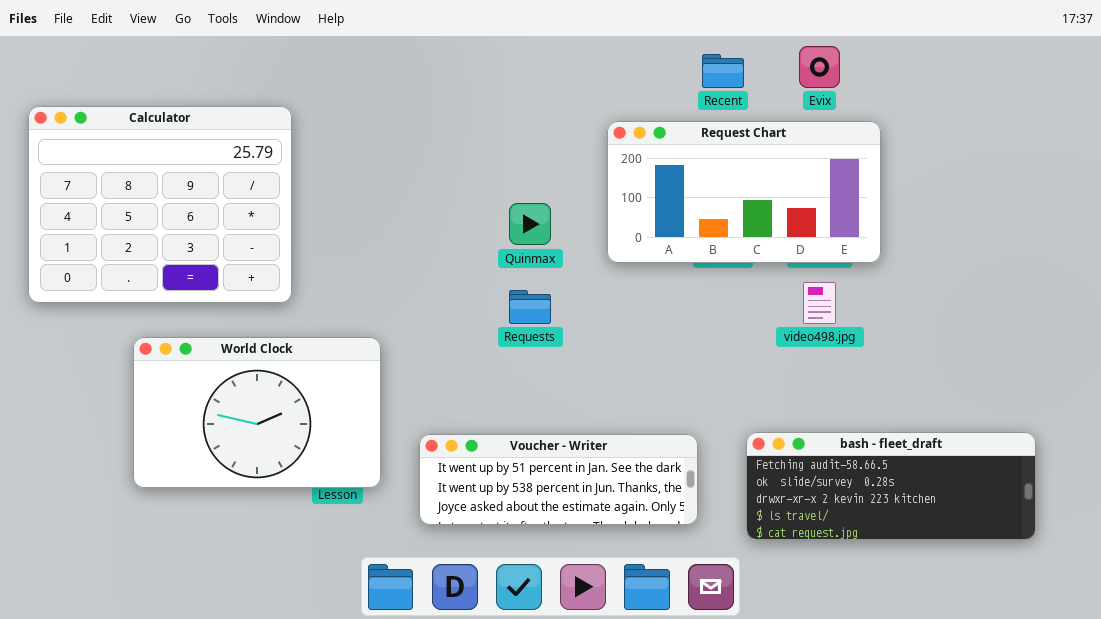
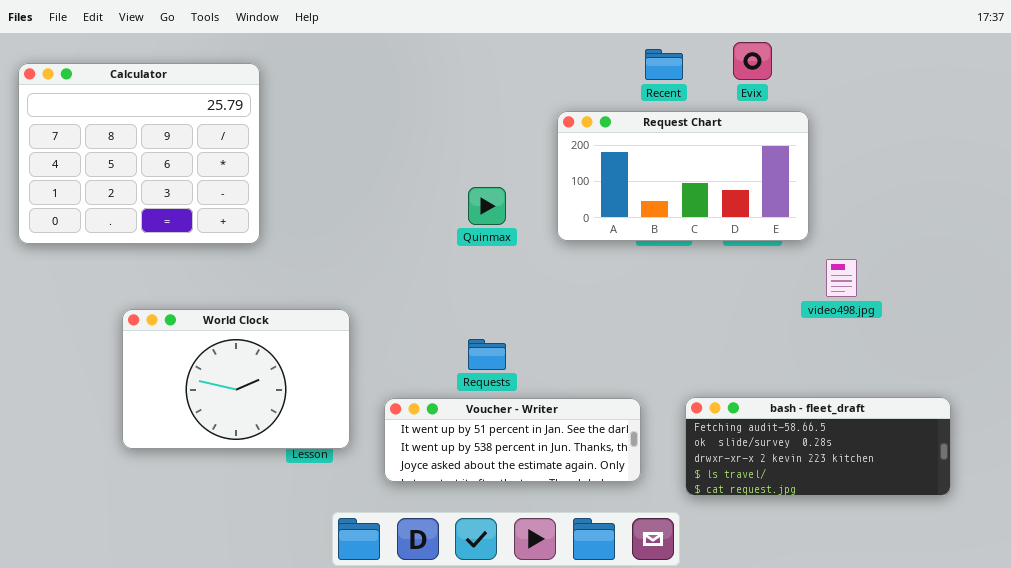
Calculator: [28,106,292,303] -> [18,63,260,244], moved
video498.jpg: [803,282,836,324] -> [826,259,857,297], moved
Requests: [509,290,551,324] -> [468,339,506,370], moved

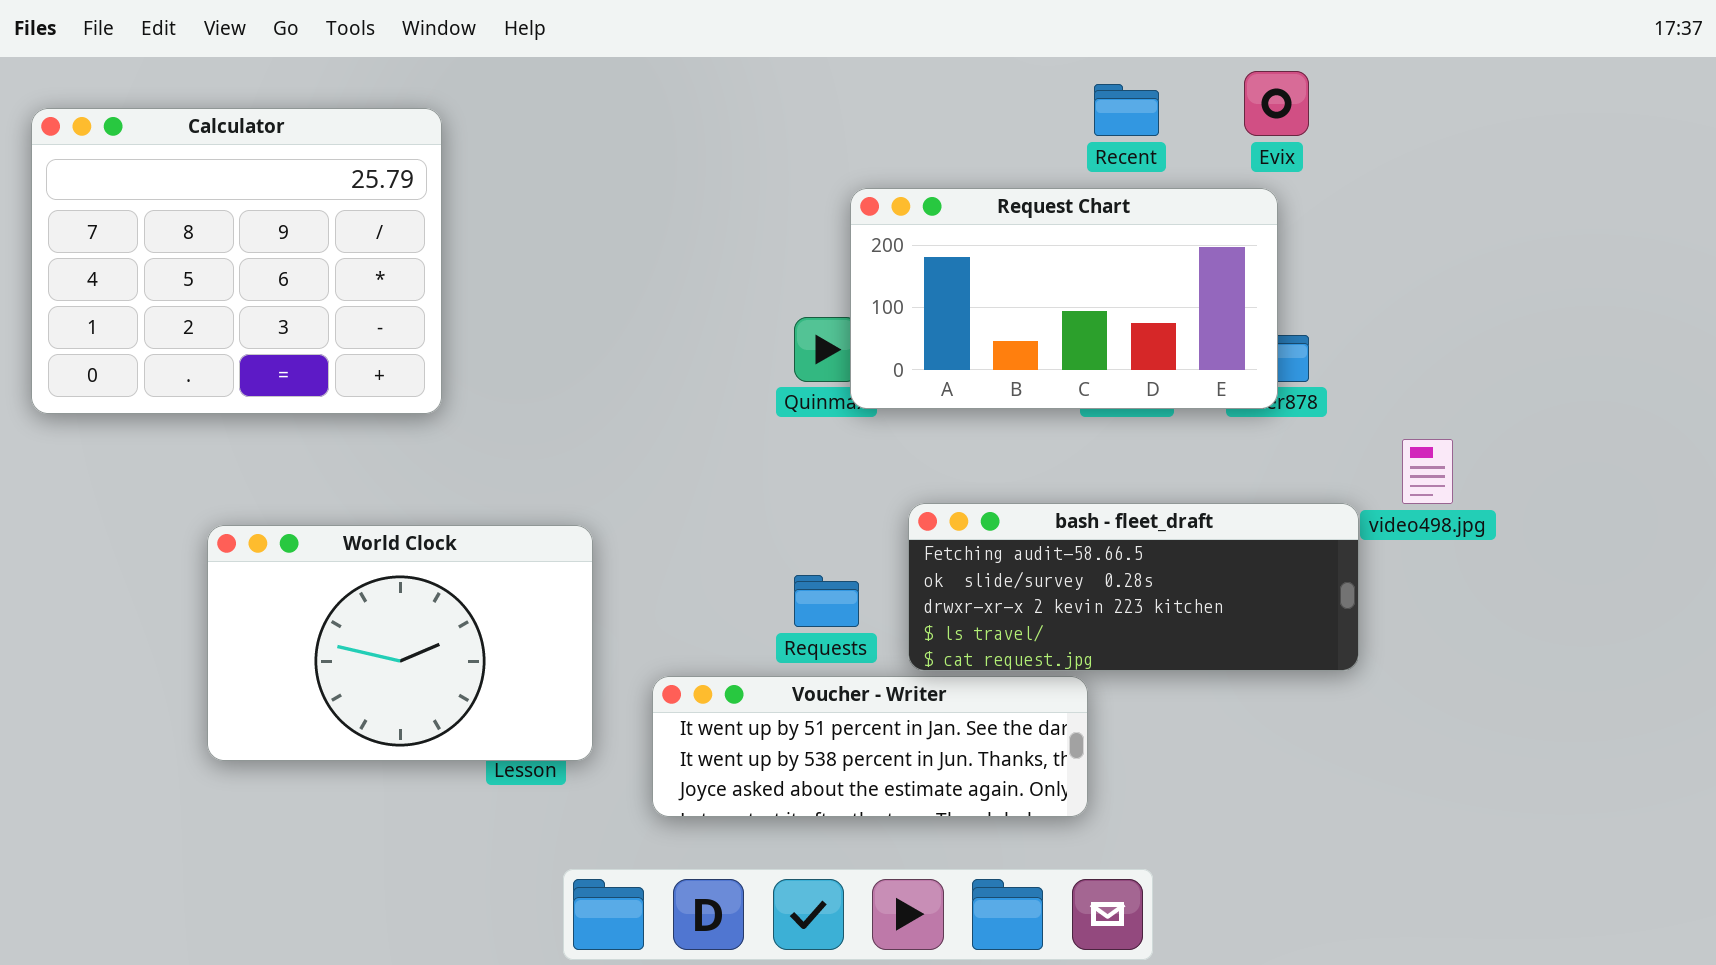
Request Chart: [557,111,809,241] -> [850,188,1278,409], moved
bash - fleet_draft: [685,397,951,496] -> [908,503,1359,671], moved

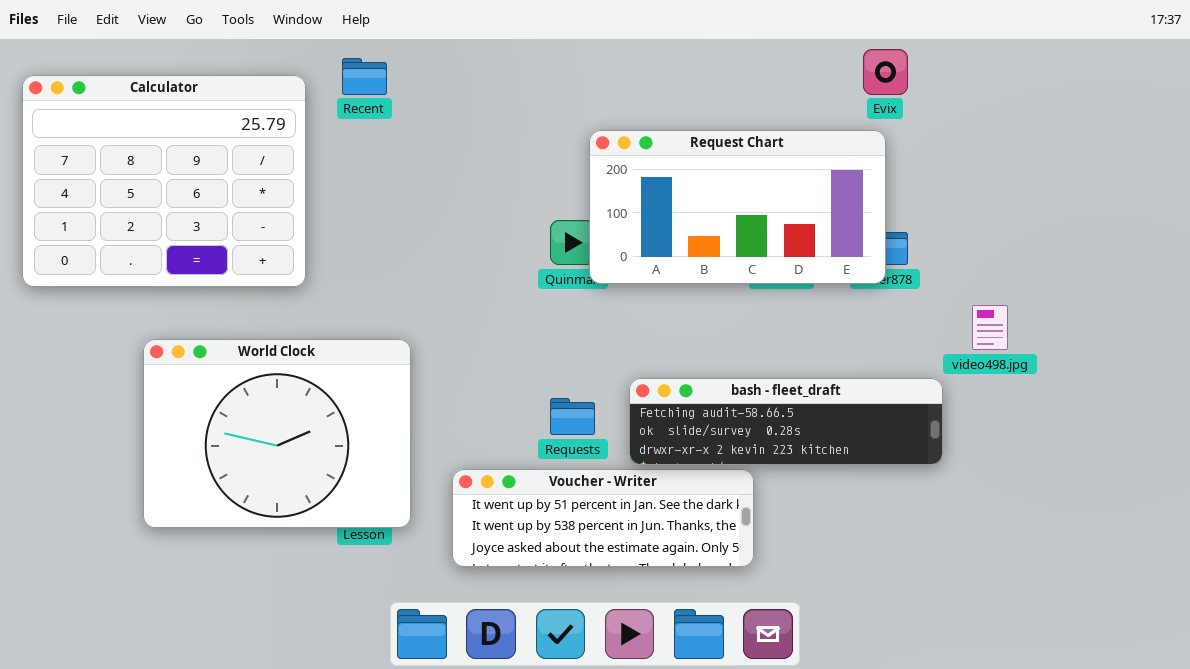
Recent: [1094,84,1159,136] -> [342,58,387,95], moved
bash - fleet_draft: [908,503,1359,671] -> [629,378,943,465], resized
World Clock: [207,525,593,761] -> [143,339,411,528], resized

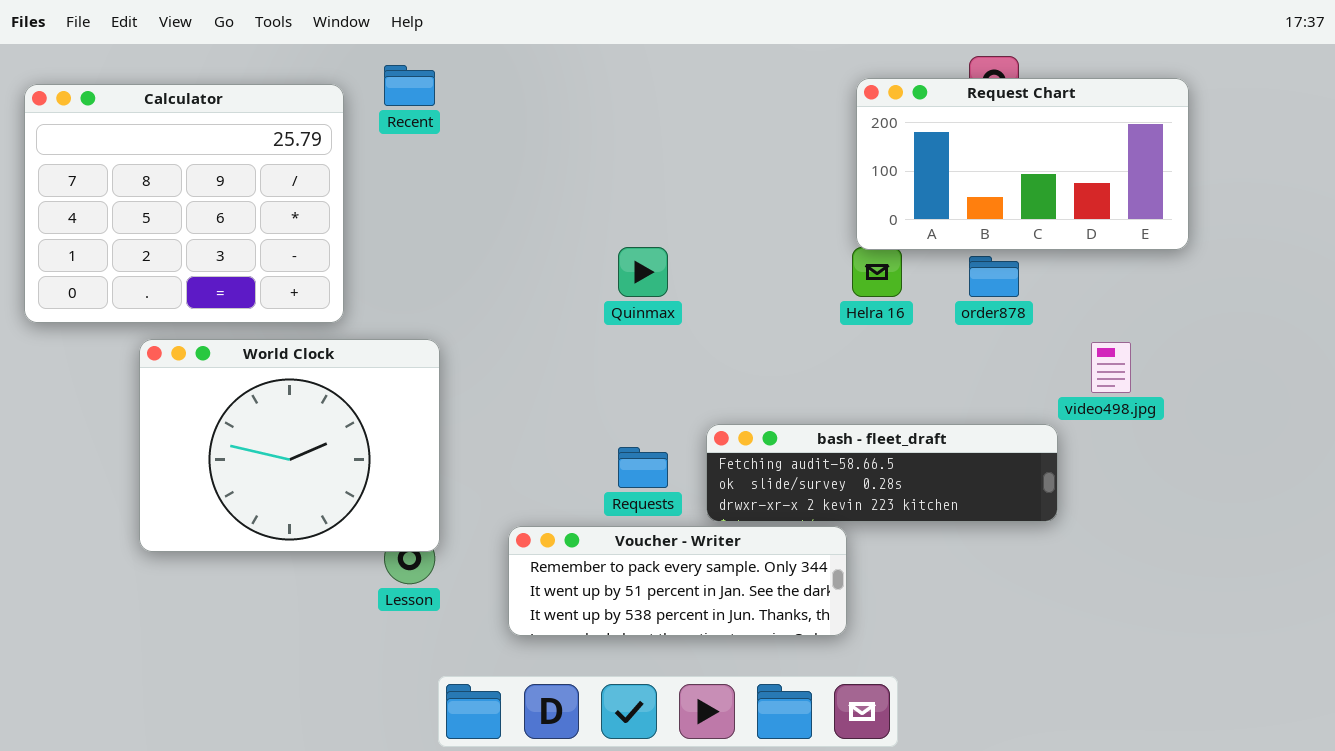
Request Chart: [589,130,886,284] -> [856,78,1189,250], moved
World Clock: [143,339,411,528] -> [139,339,440,552], moved
Voucher - Writer: [452,469,754,567] -> [508,526,847,636], scrolled up 1 row

